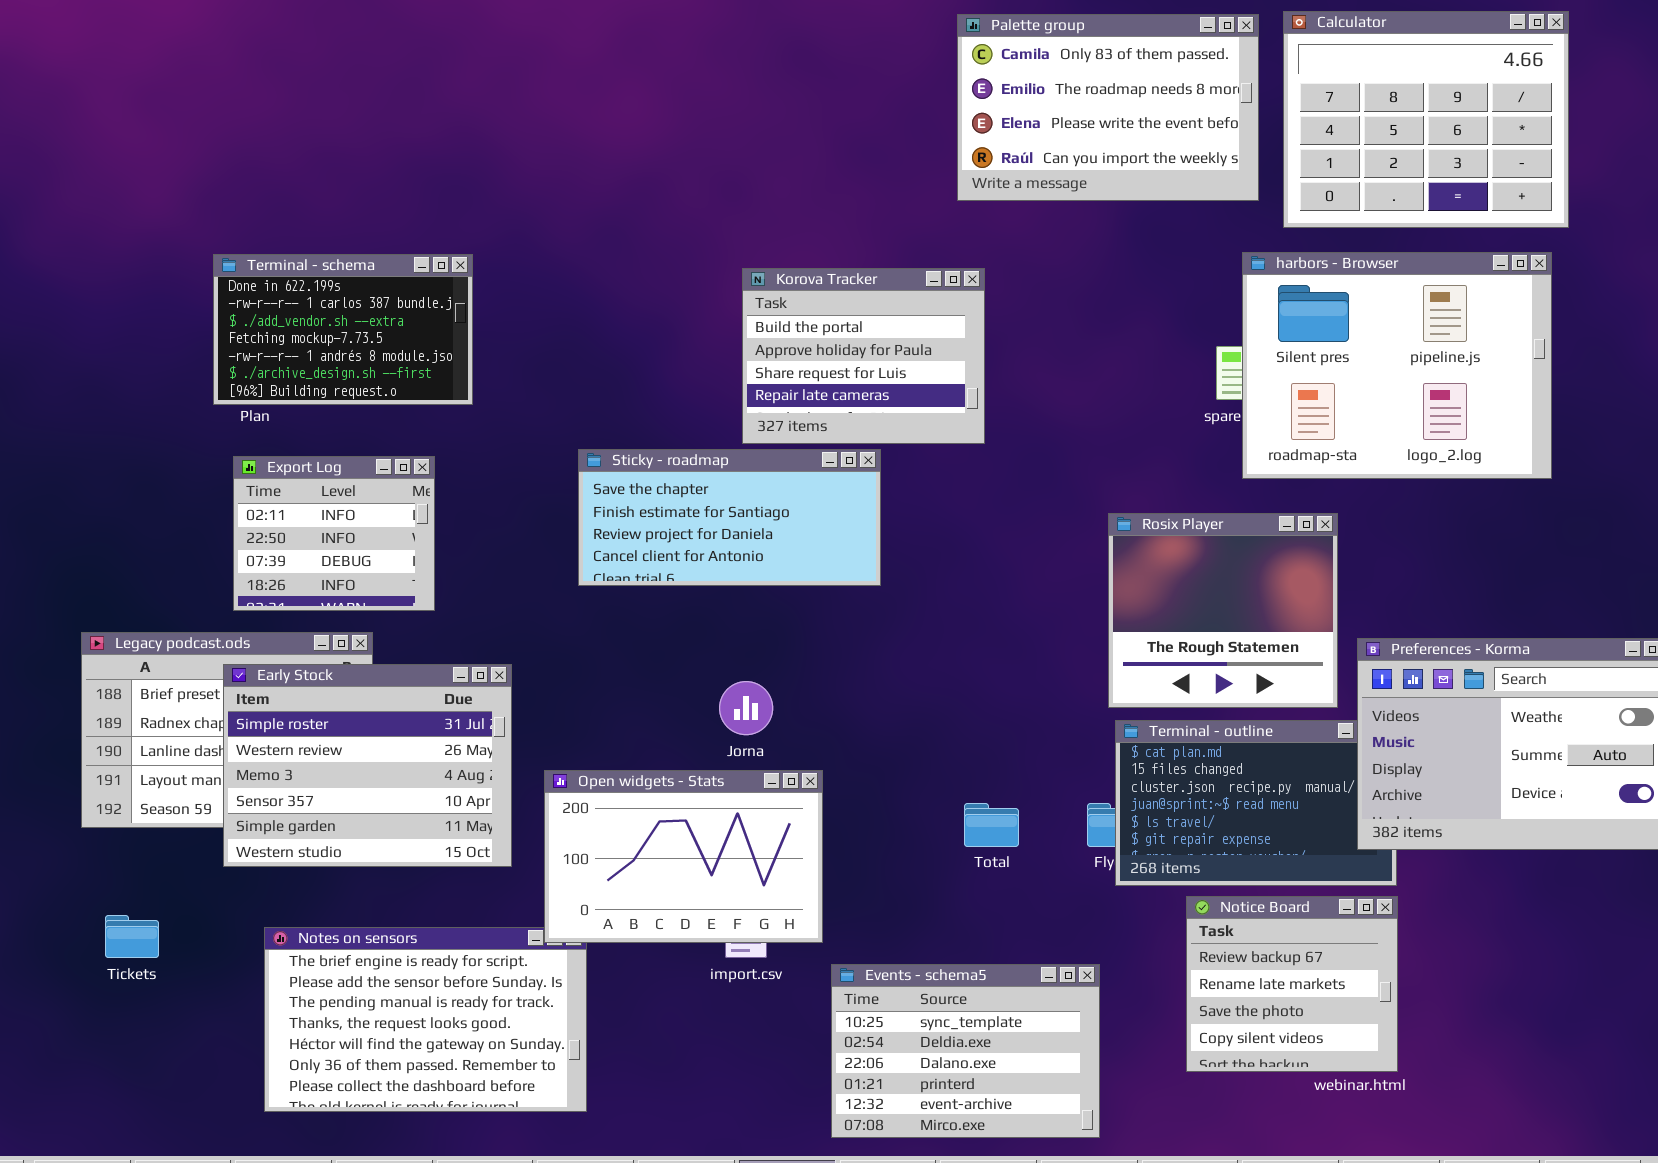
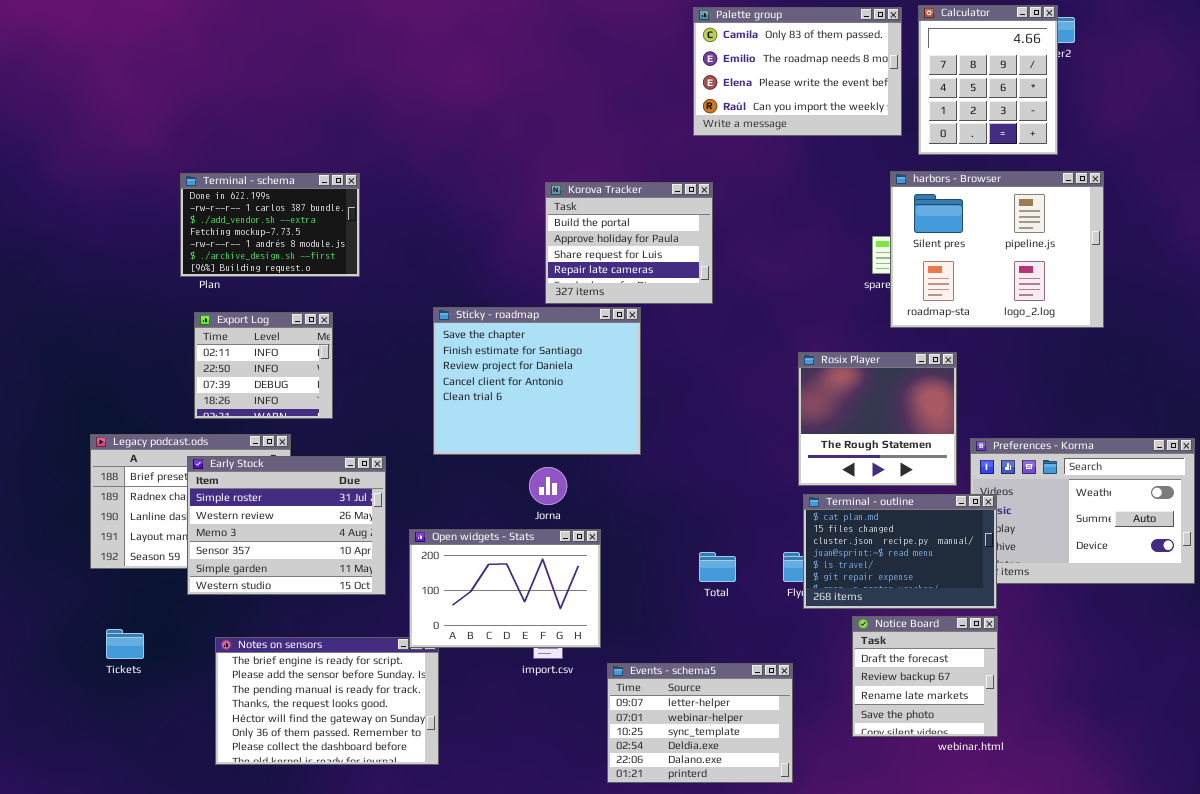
Calculator: [1283,11,1569,228] -> [918,5,1058,155], resized
Sticky - roadmap: [578,449,881,586] -> [433,307,641,455], resized
Terminal - outline: [1115,720,1397,886] -> [803,494,997,609], raised
Notice Board: [1186,896,1398,1072] -> [852,616,998,737], scrolled up 1 row
Events - schema5: [831,964,1100,1138] -> [607,663,793,783], scrolled up 2 rows

